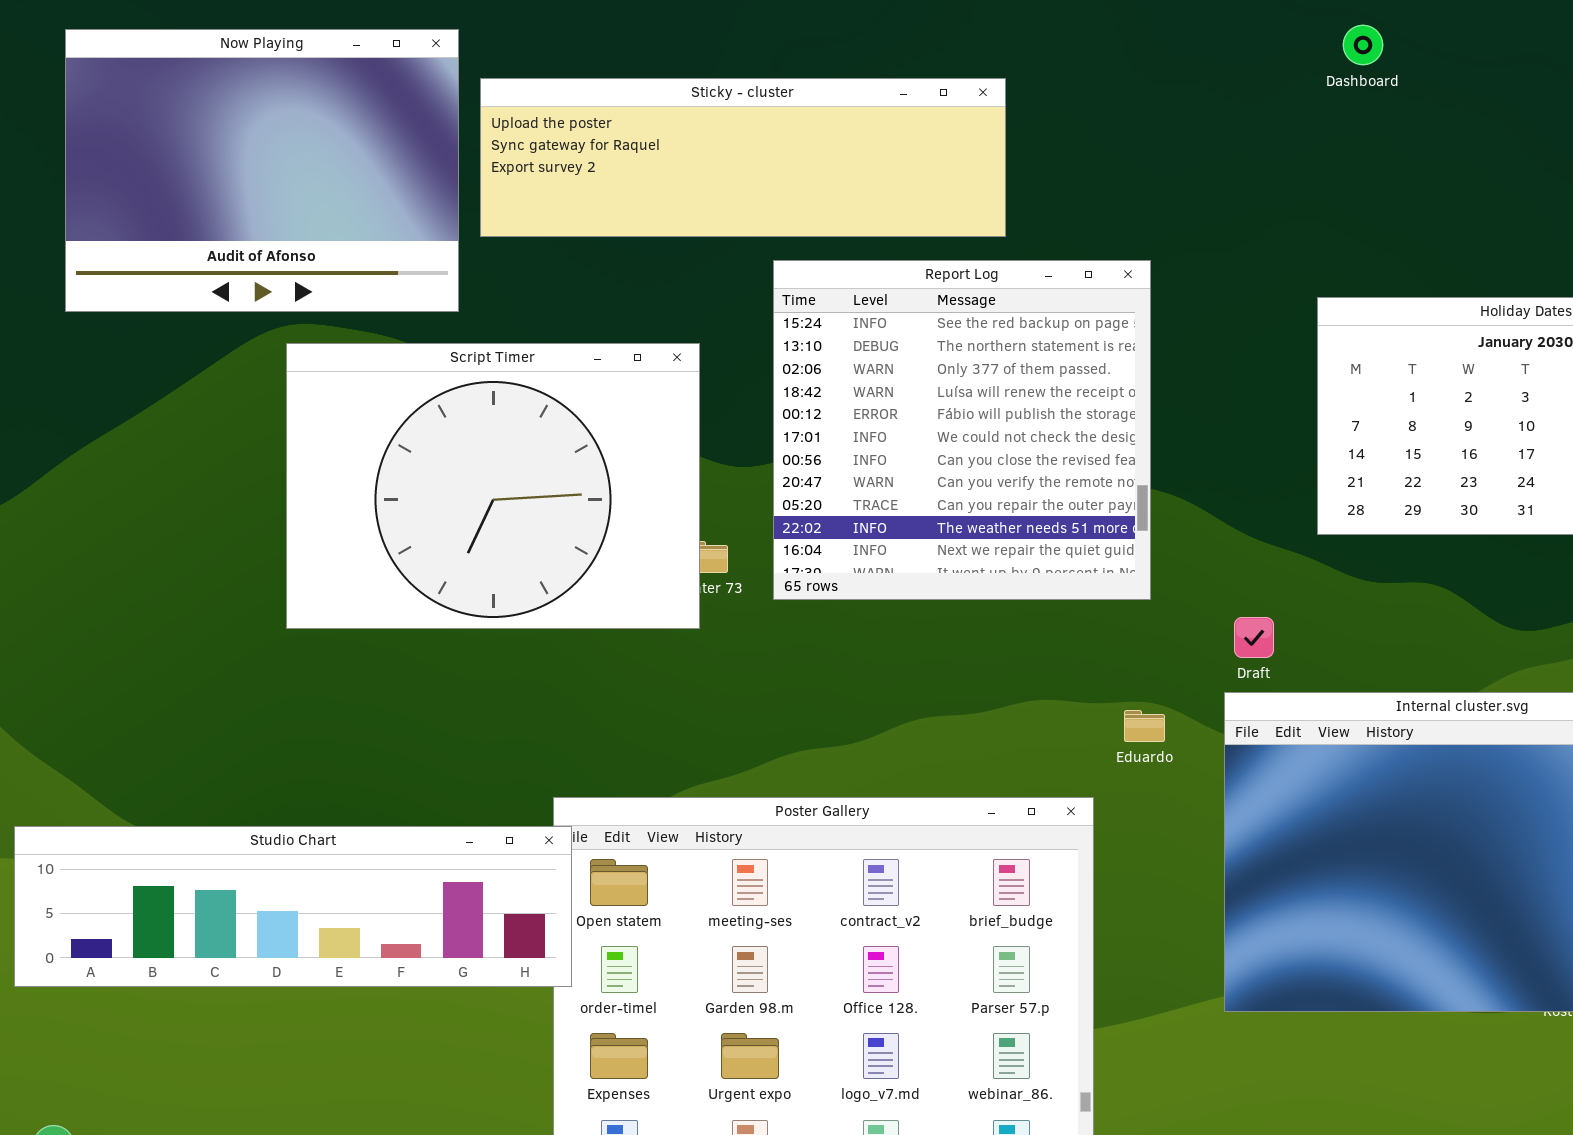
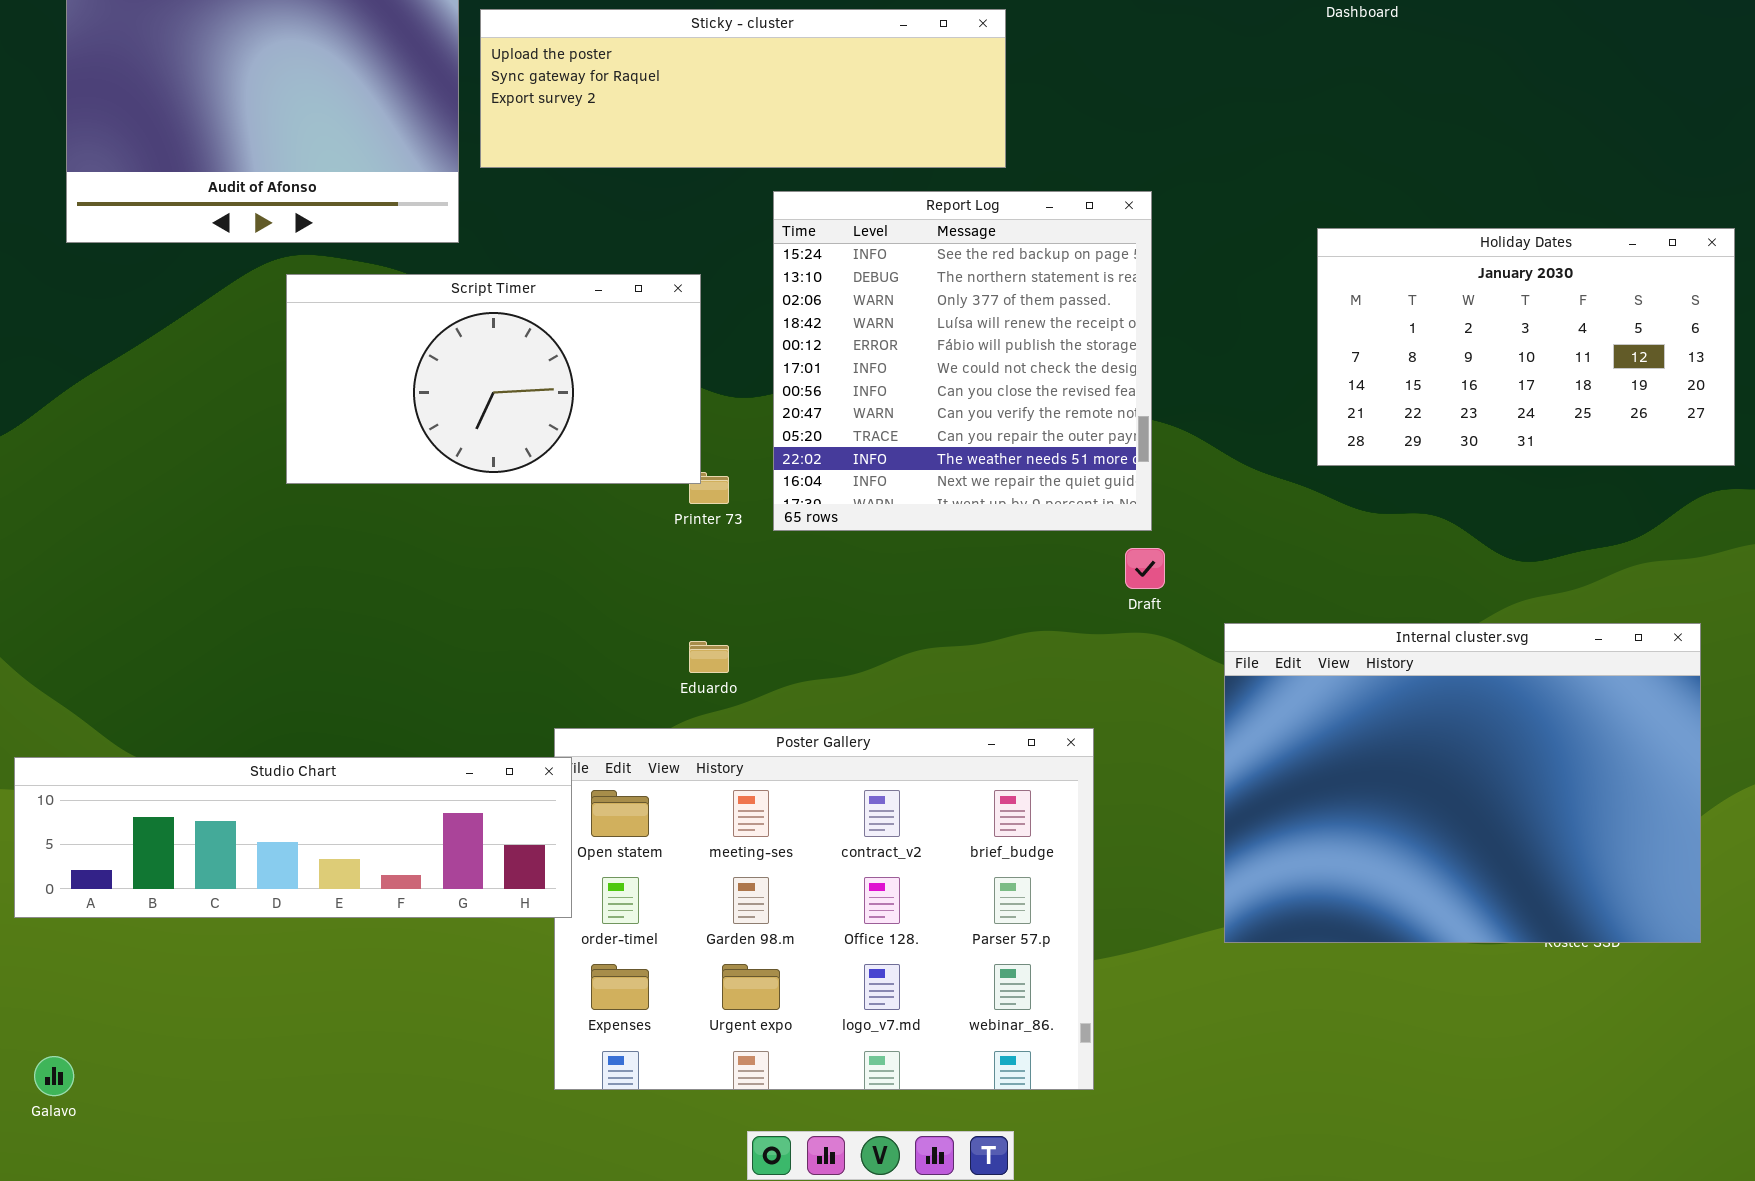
Script Timer: [286,343,700,629] -> [286,274,701,484], resized
Draft: [1234,617,1274,658] -> [1125,548,1165,589], moved
Eduardo: [1124,710,1165,742] -> [689,641,729,673], moved

